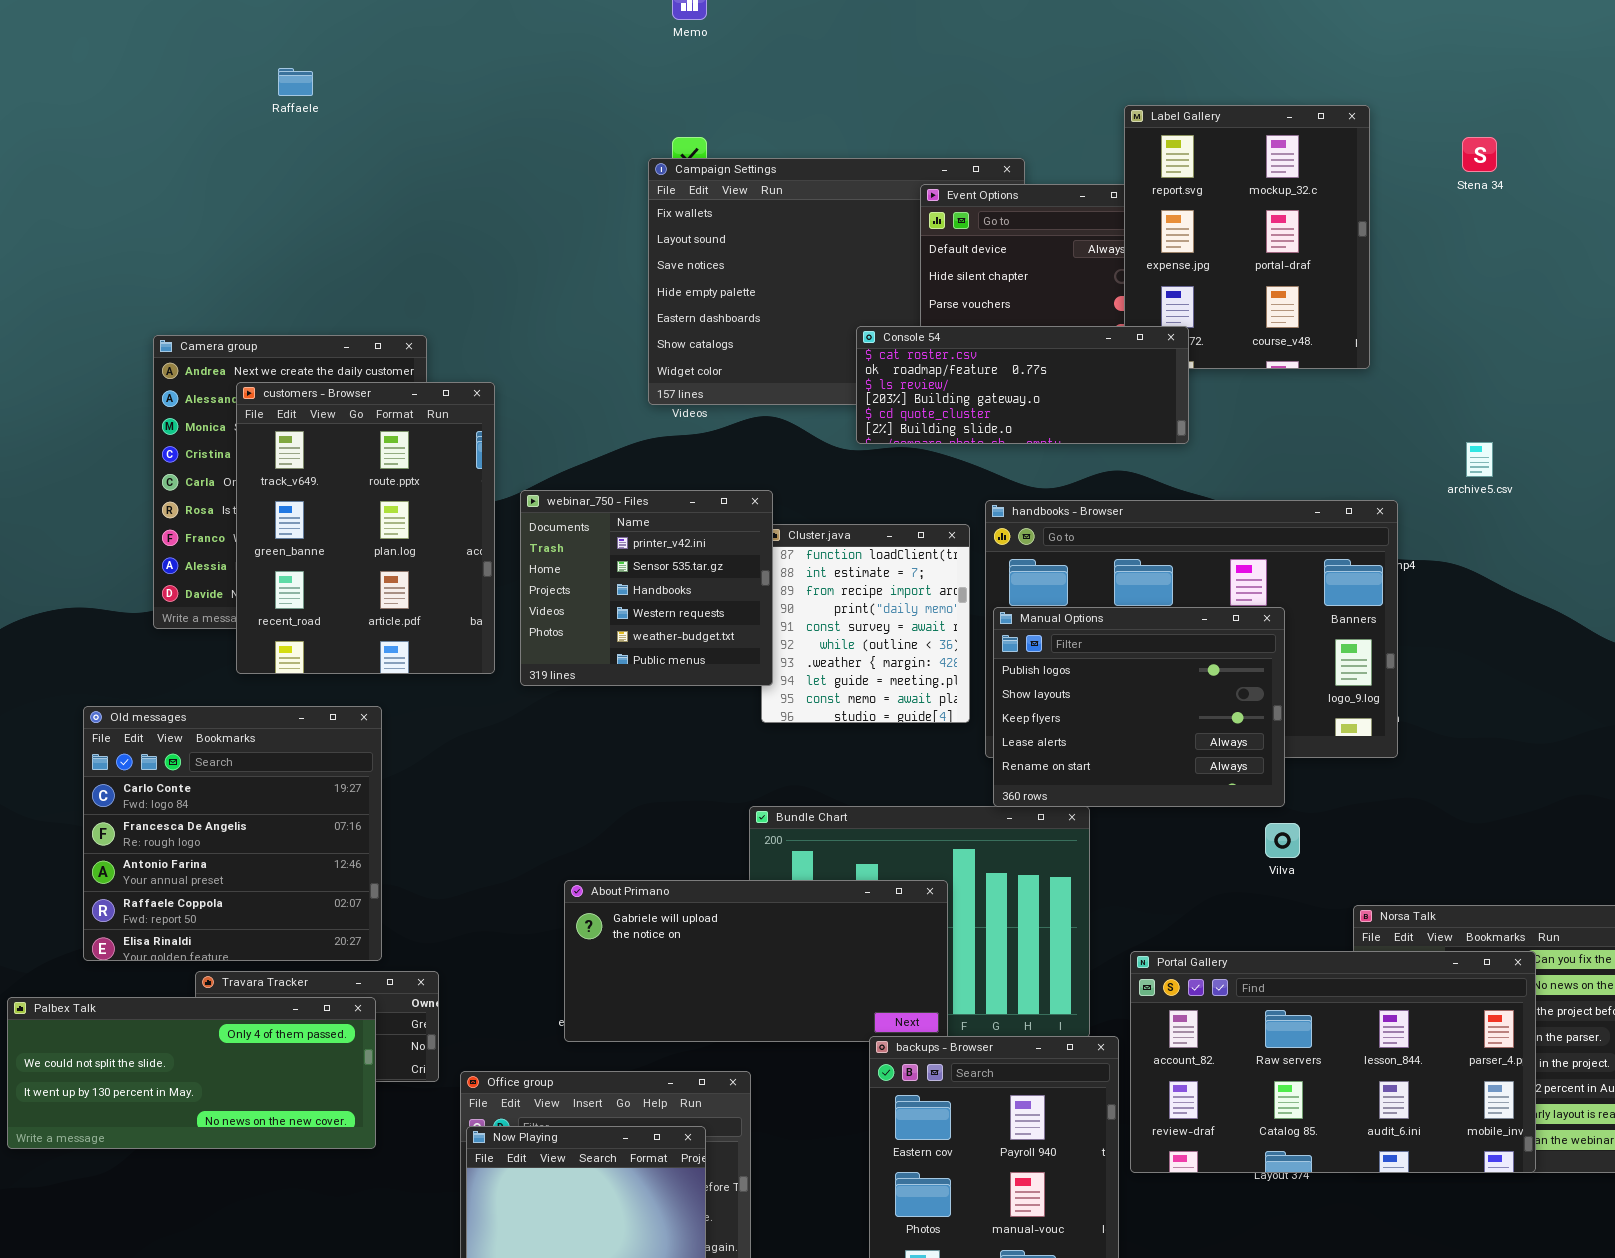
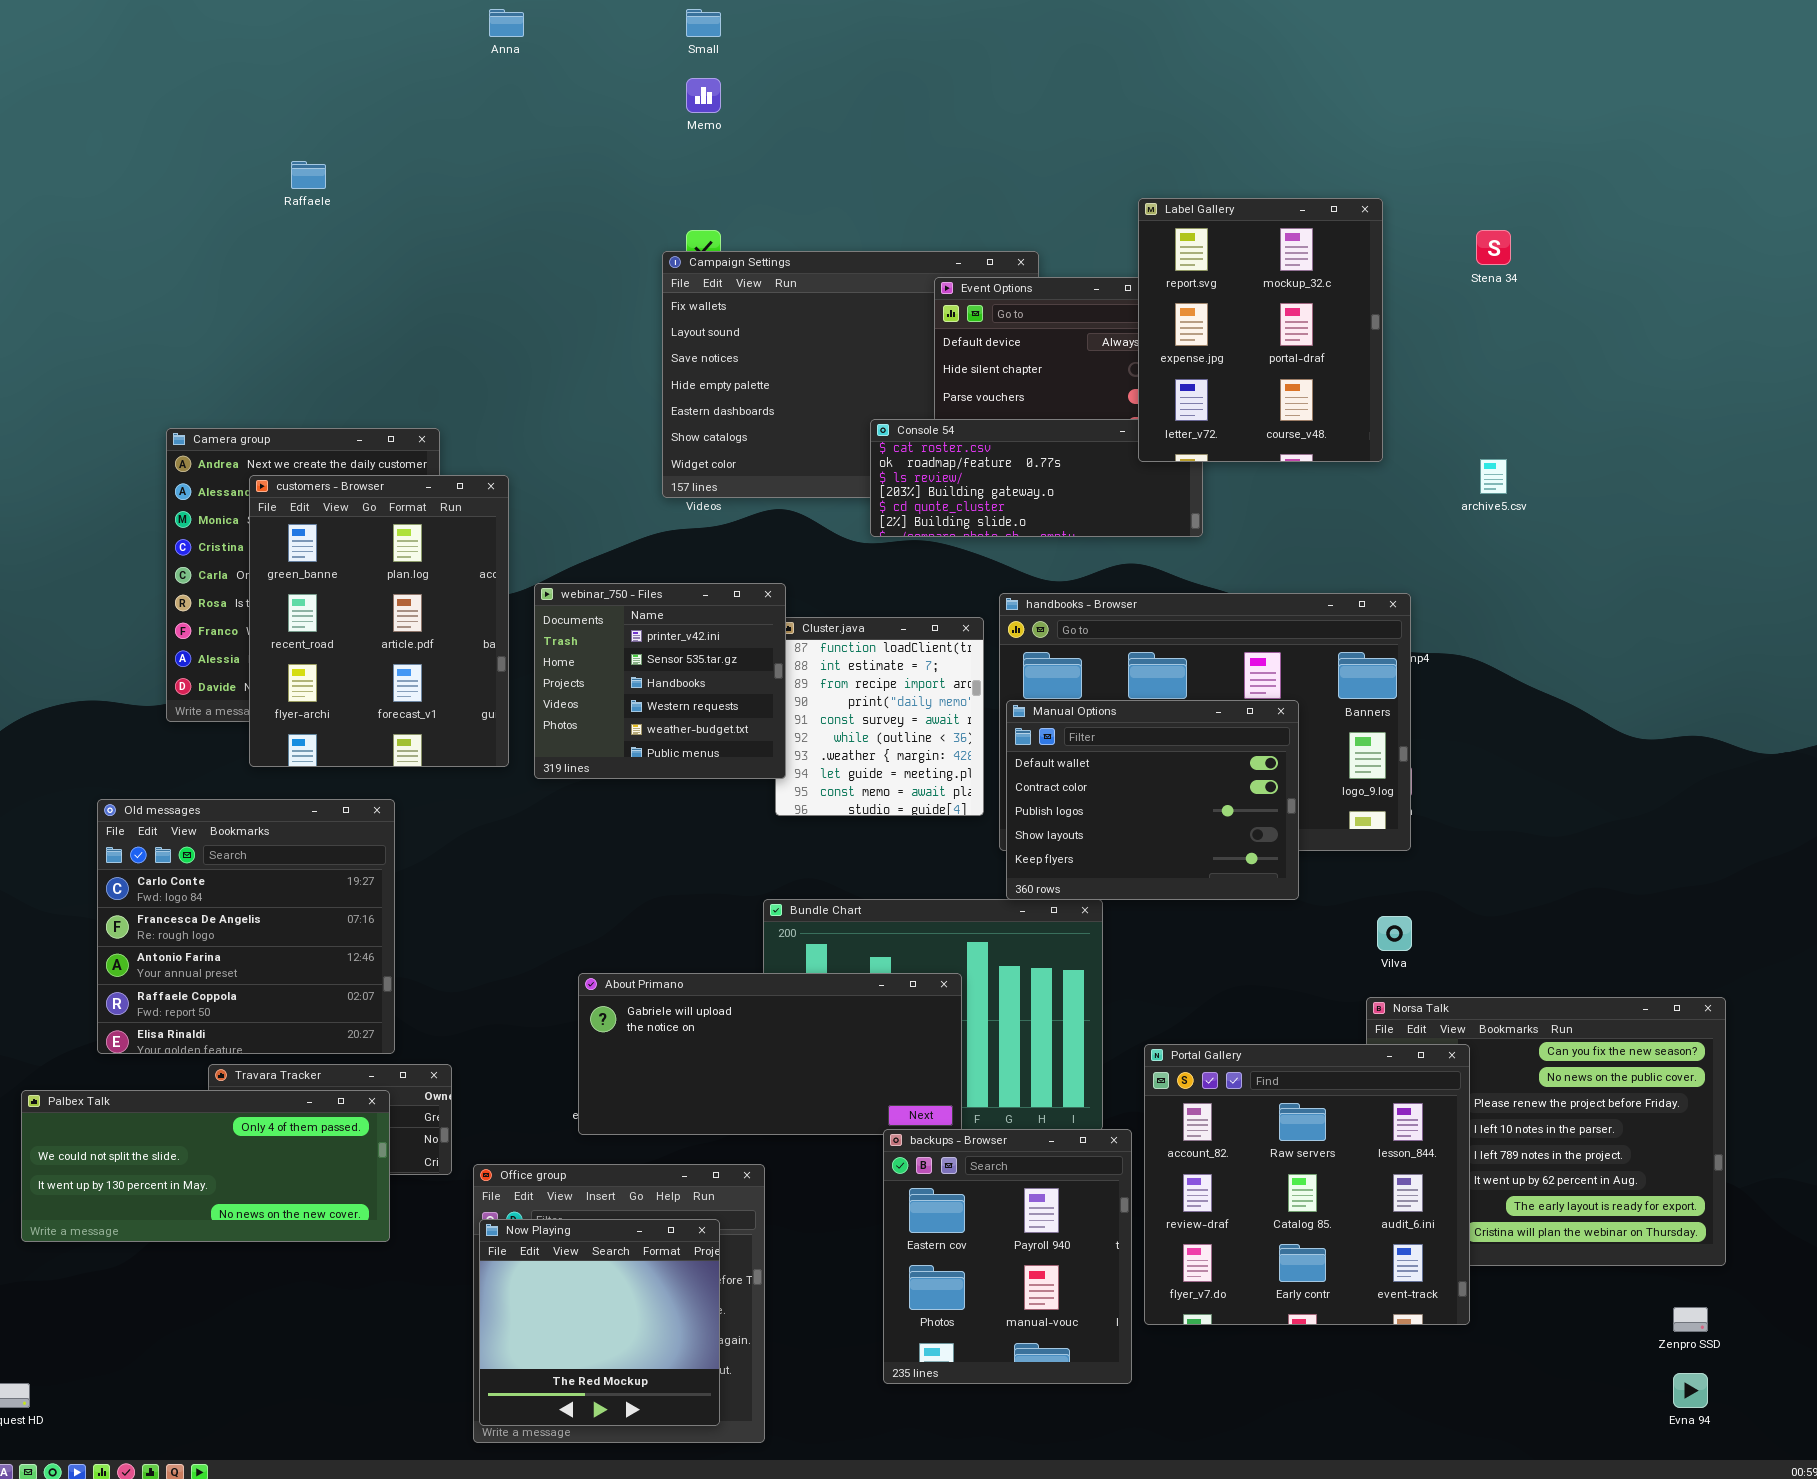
Label Gallery: [1124,105,1370,369] -> [1138,198,1383,462], raised
customers - Browser: [236,382,495,674] -> [249,475,509,767], scrolled down 1 row
archive5.csv: [1466,442,1493,477] -> [1480,459,1507,494], moved
Manual Options: [993,607,1285,807] -> [1006,700,1299,900], scrolled up 2 rows
Vilva: [1265,823,1300,858] -> [1377,916,1412,951], moved
Portal Gallery: [1130,951,1536,1173] -> [1144,1044,1470,1325], resized

